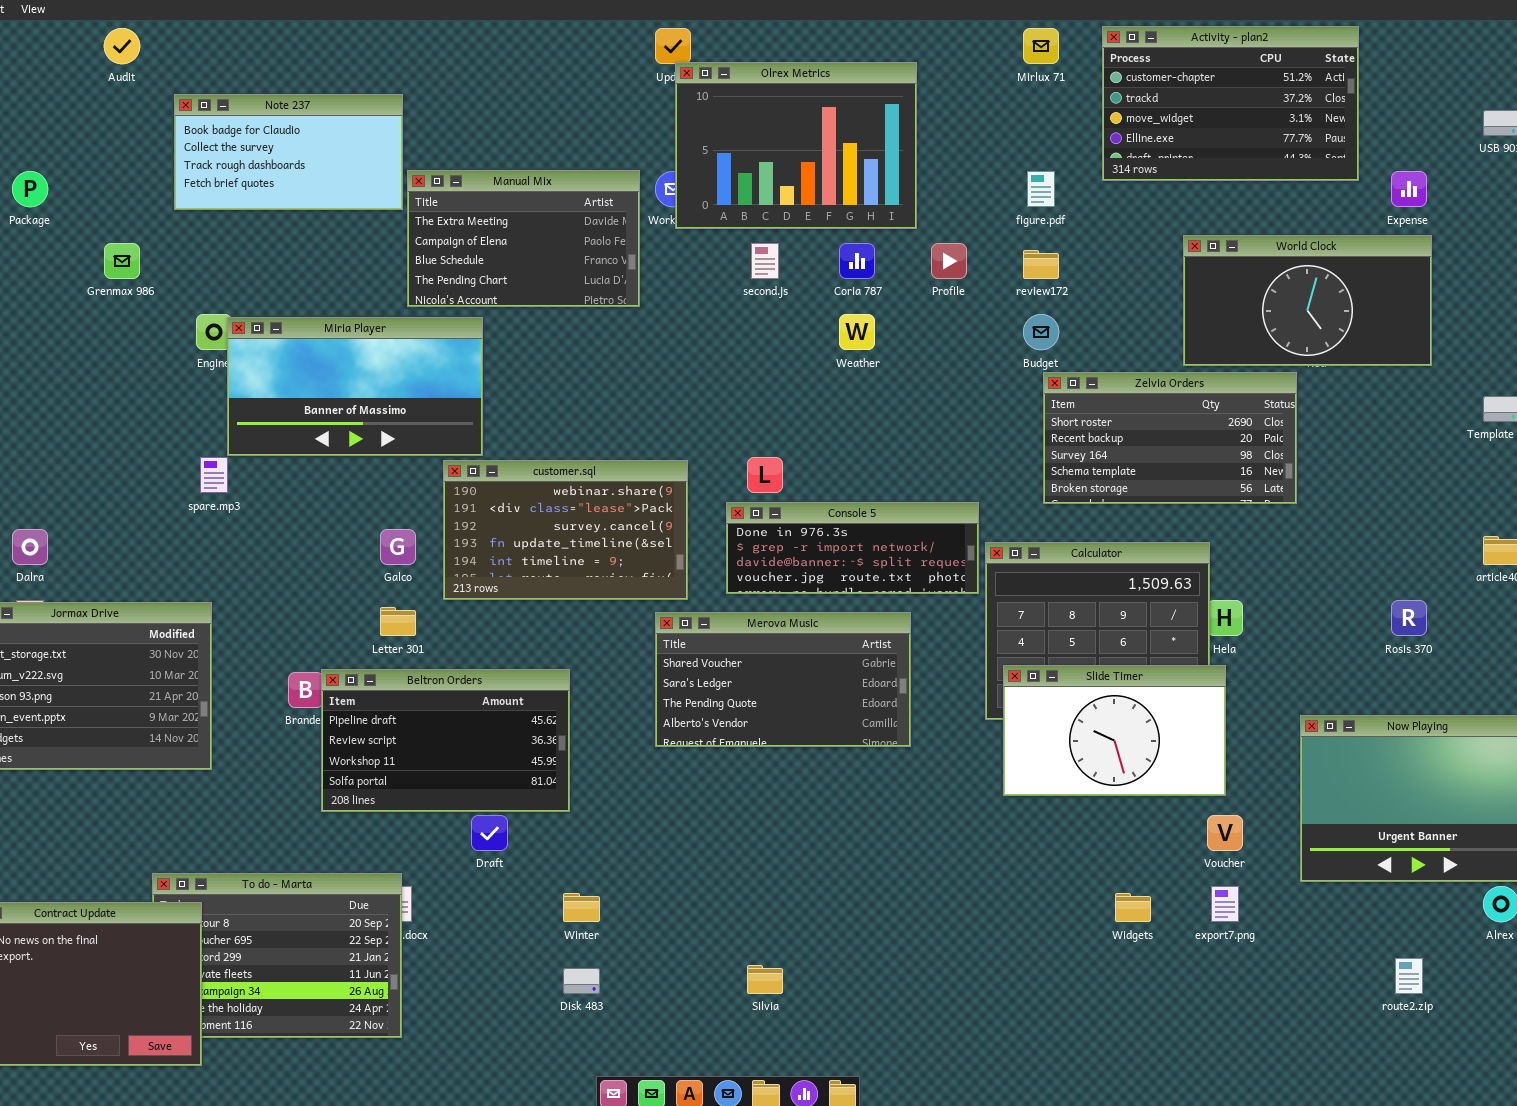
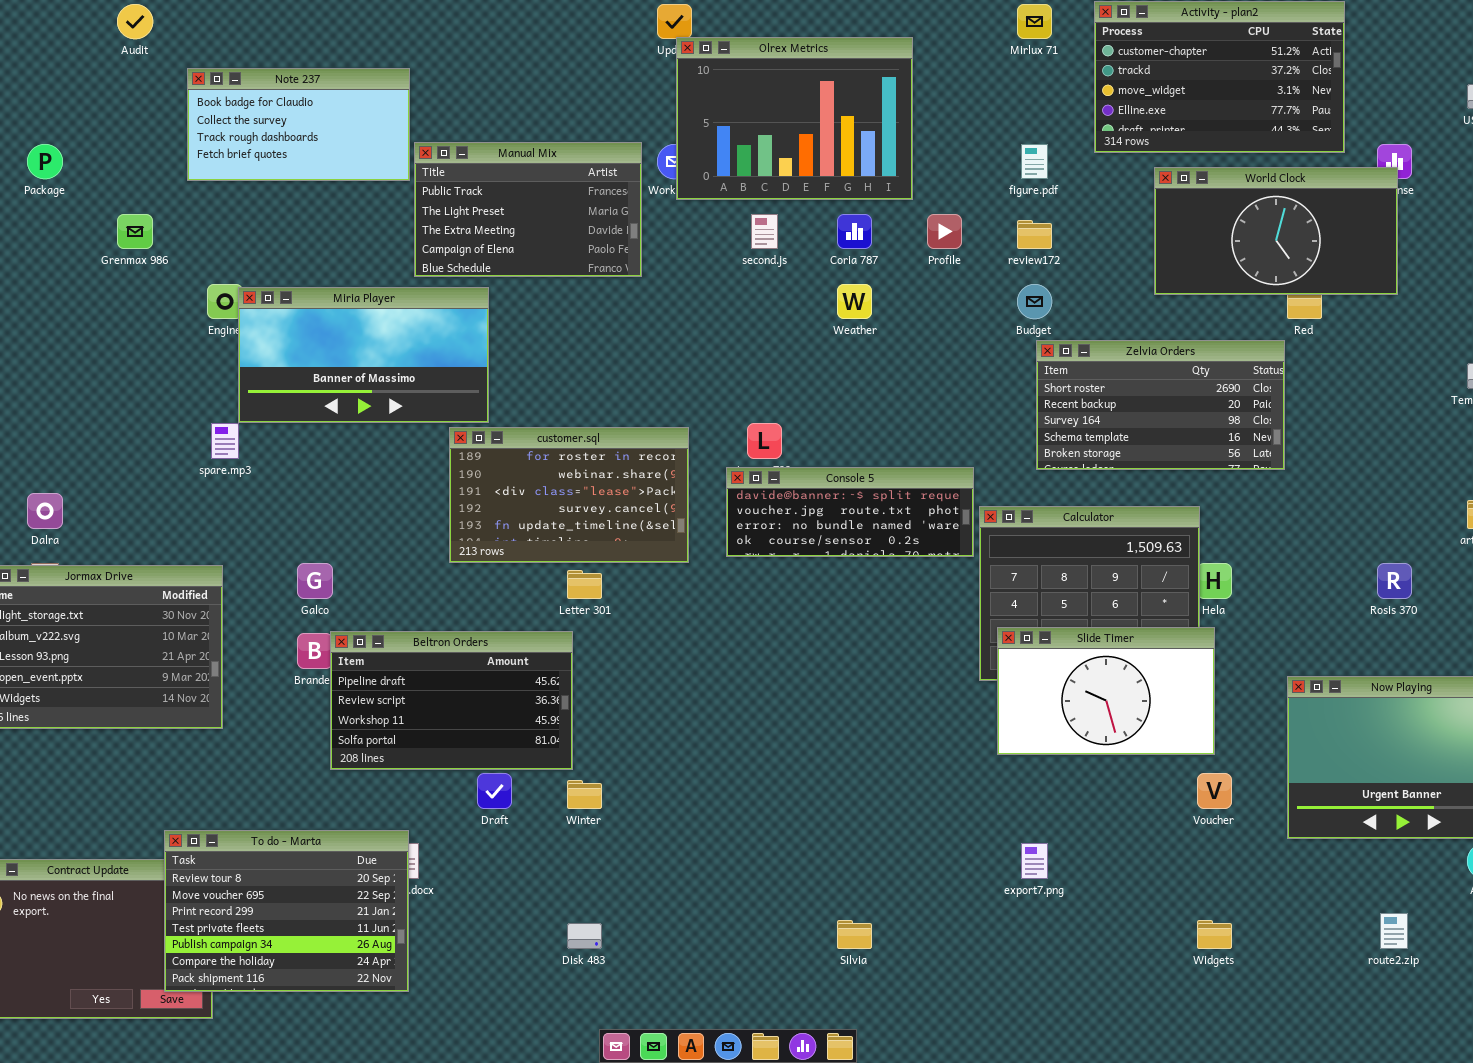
Manual Mix: [407,170,640,307] -> [414,142,642,277], scrolled up 2 rows
World Clock: [1183,235,1432,366] -> [1154,167,1398,295], moved
customer.sql: [443,460,688,600] -> [449,427,689,563], scrolled up 1 row
Console 5: [726,502,979,594] -> [726,467,974,557], scrolled down 2 rows
Galco: [380,529,416,565] -> [297,563,333,599], moved
Letter 301: [380,607,416,636] -> [567,570,602,599], moved
Merova Music: [655,612,911,747] -> none, closed
To do - Marta: [152,873,402,1038] -> [164,830,409,992], raised
export7.png: [1211,886,1239,922] -> [1021,843,1048,879], moved
Winter: [563,893,600,922] -> [567,780,602,809], moved
Widgets: [1115,893,1151,922] -> [1197,920,1232,949], moved
Silvia: [747,965,783,994] -> [837,920,872,949], moved

